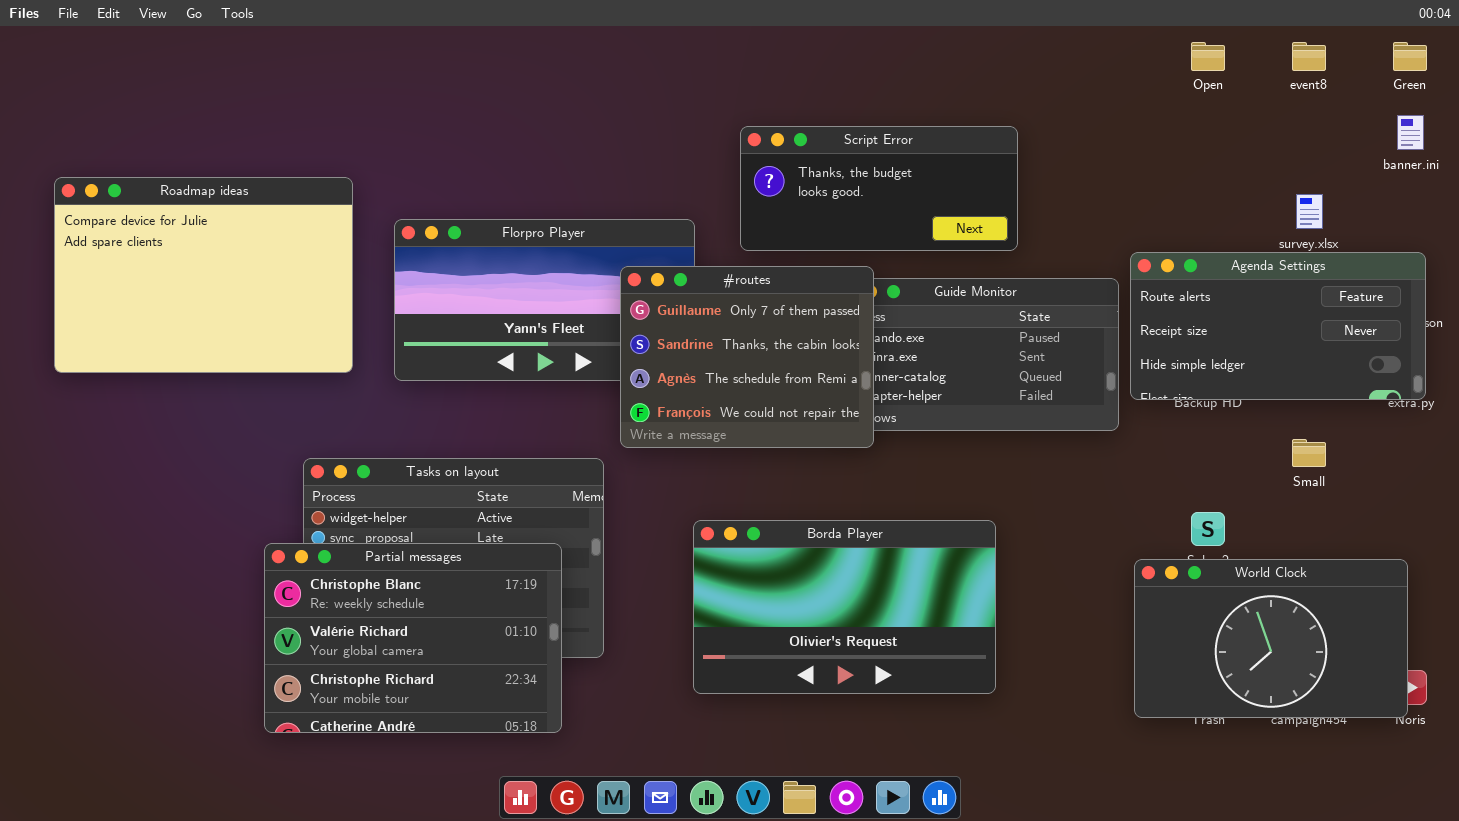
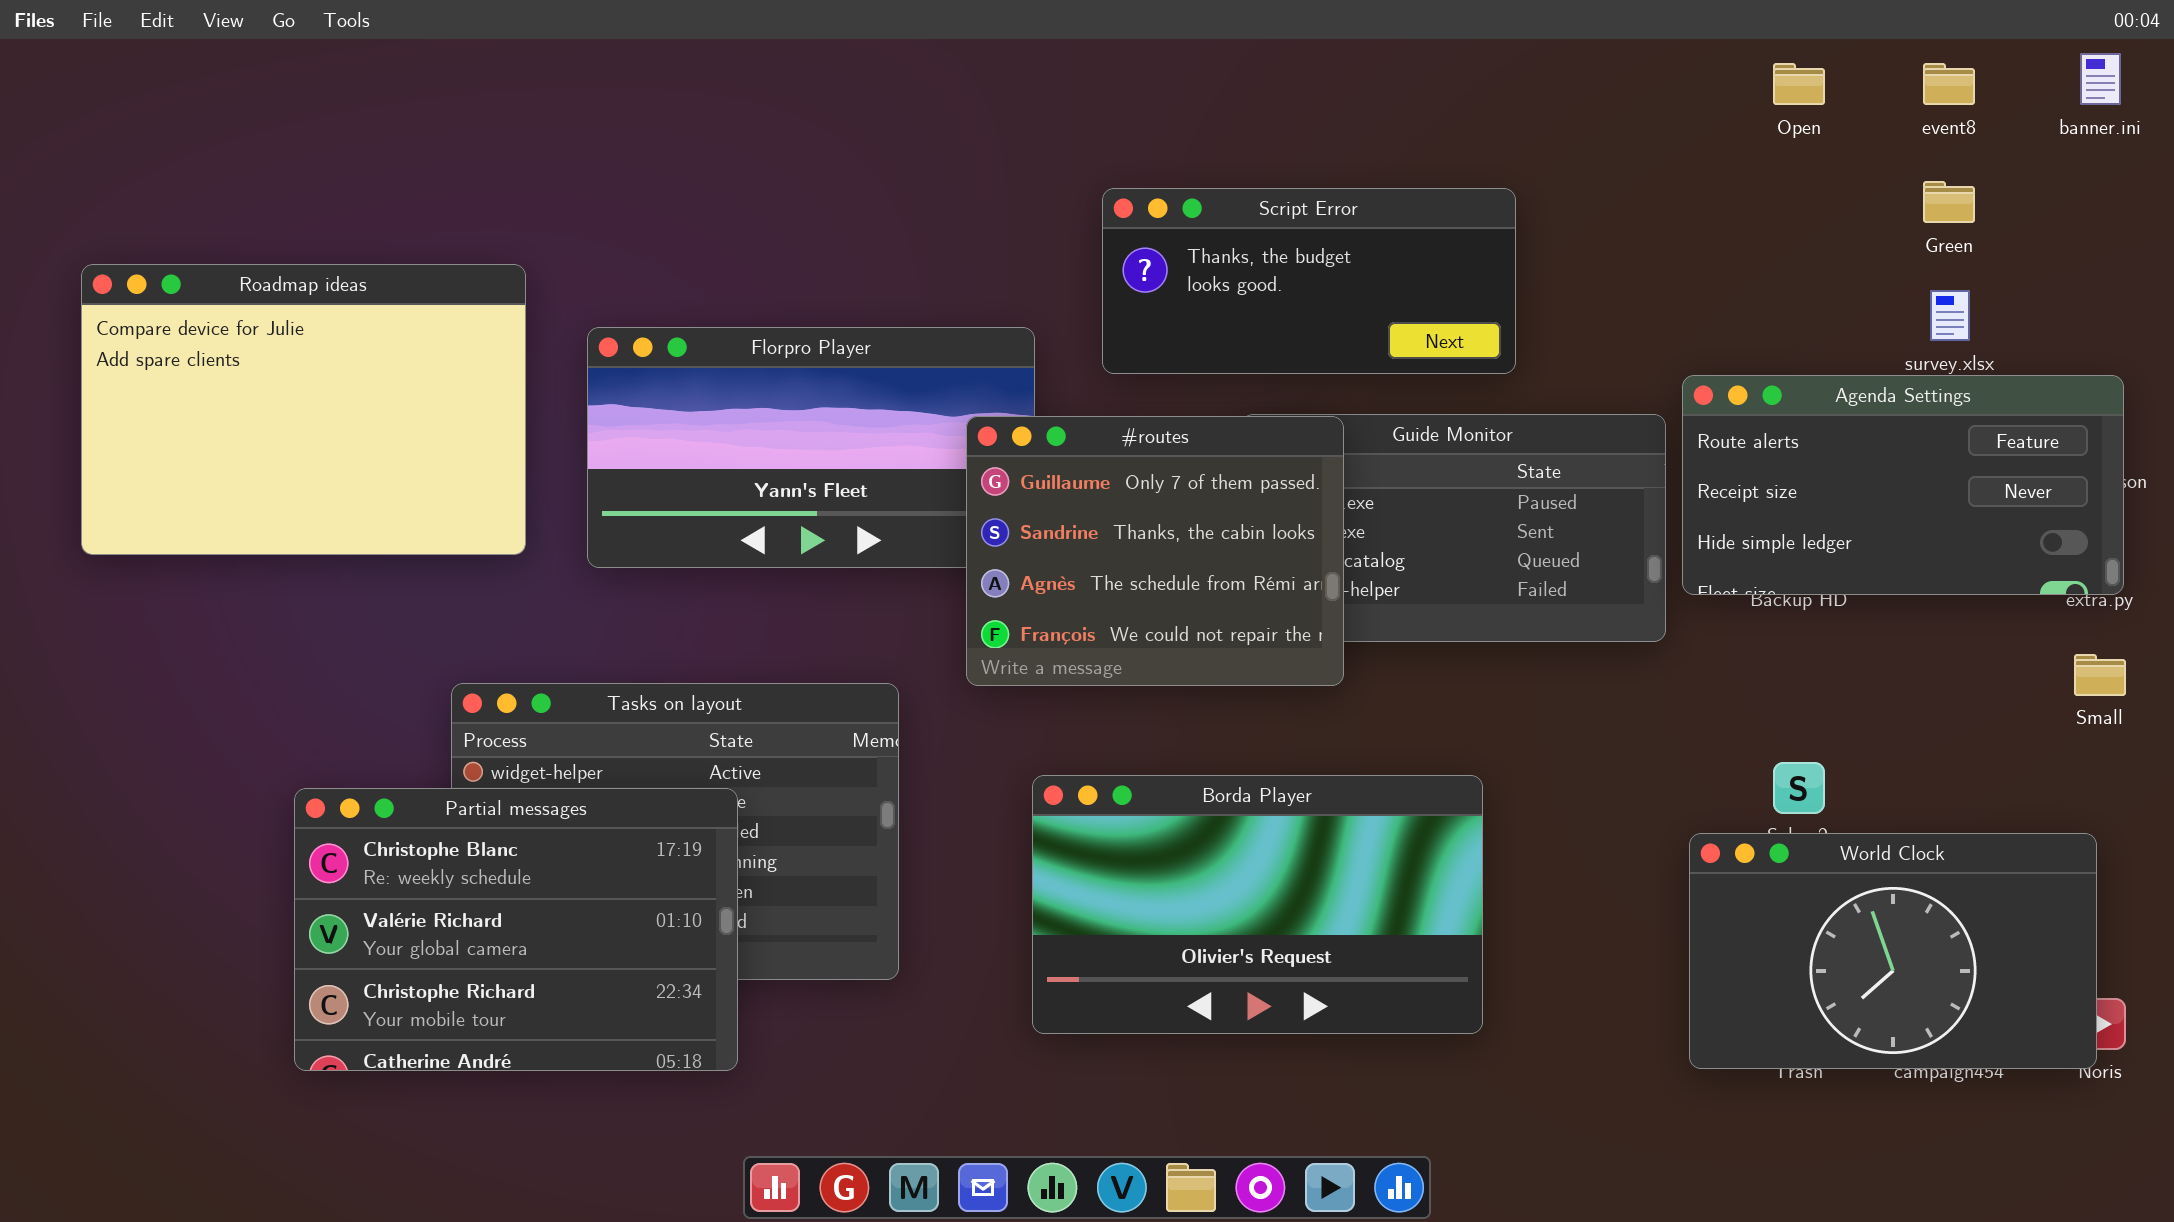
Green: [1393,42,1427,71] -> [1923,181,1975,223], moved
banner.ini: [1397,115,1424,150] -> [2080,53,2121,105], moved
#routes: [620,266,874,448] -> [966,416,1344,686], moved
Small: [1292,439,1326,467] -> [2074,654,2126,696], moved
Partial messages: [264,543,562,733] -> [294,788,738,1071], moved

